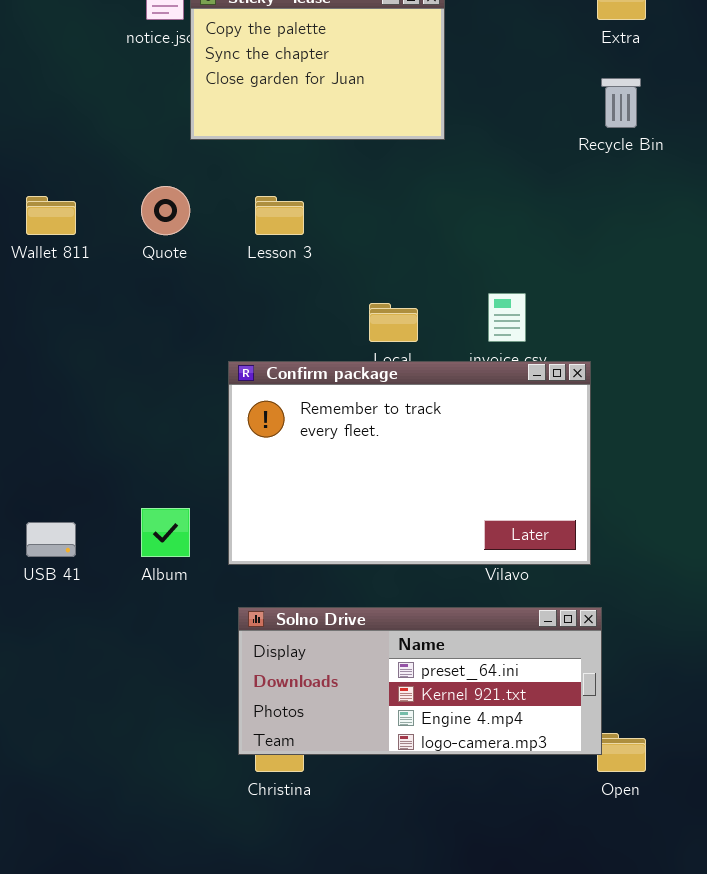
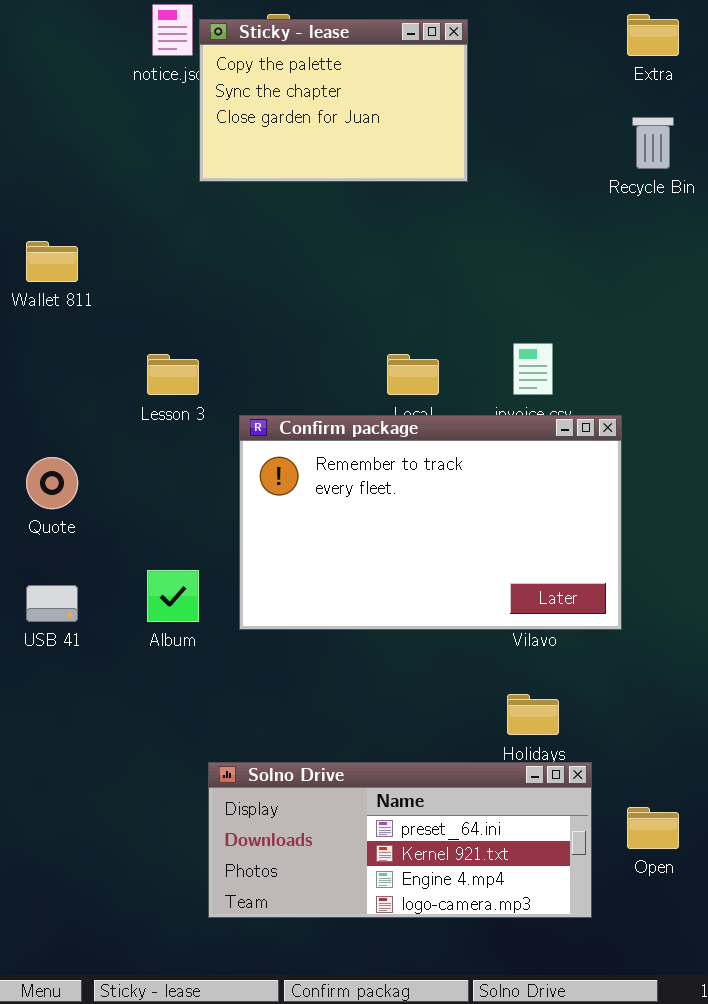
Quote: [141,186,190,235] -> [26,457,78,509], moved
Lesson 3: [255,196,304,235] -> [147,354,199,395], moved
Solno Drive: [238,607,602,755] -> [208,762,592,918], moved

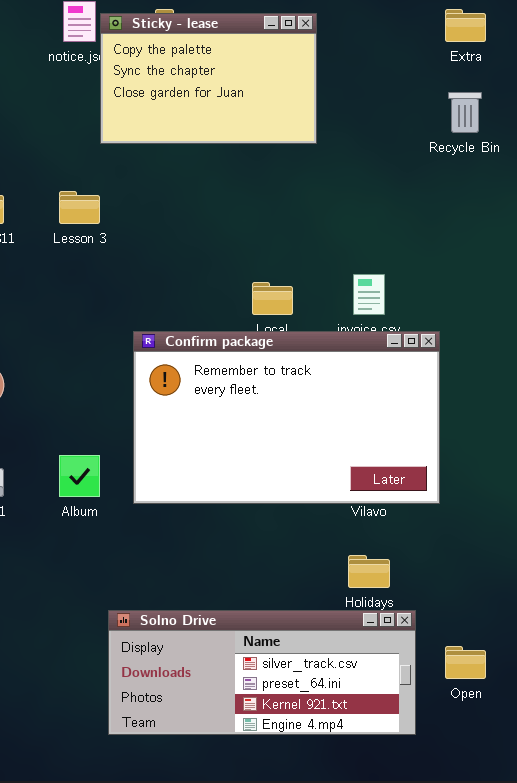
Lesson 3: [147,354,199,395] -> [59,191,100,224], moved
Solno Drive: [208,762,592,918] -> [108,610,416,735], scrolled up 1 row

